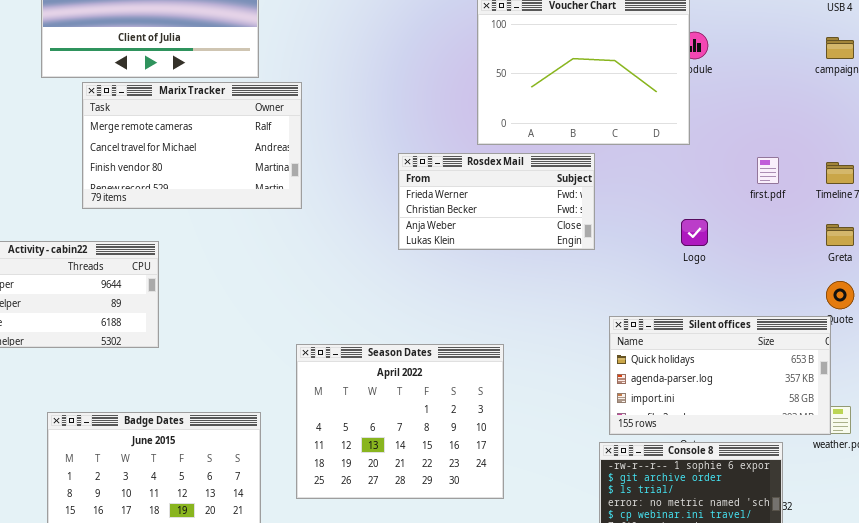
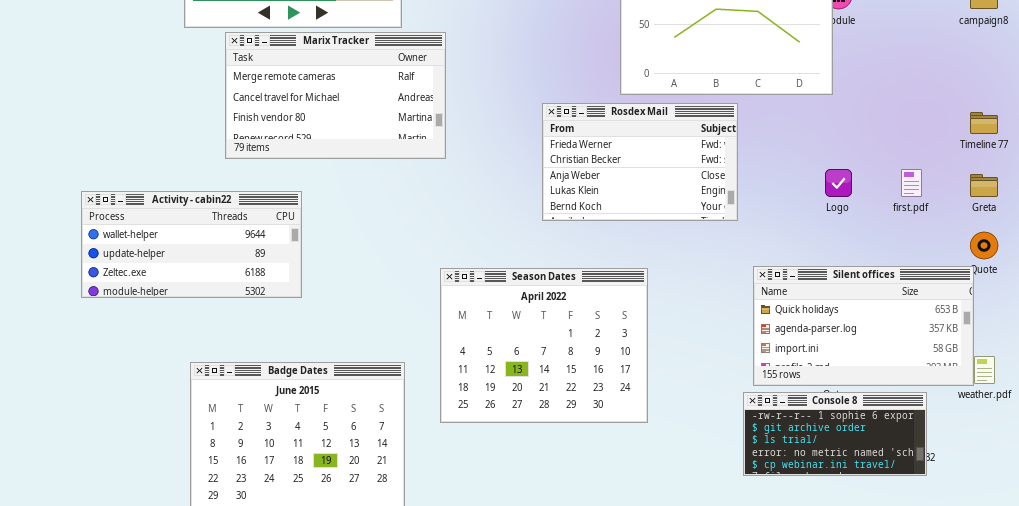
Rosdex Mail: [398,153,595,250] -> [542,103,738,221], resized
first.pdf: [757,157,779,184] -> [901,169,922,197], moved
Season Dates: [296,344,504,499] -> [440,268,648,423], moved

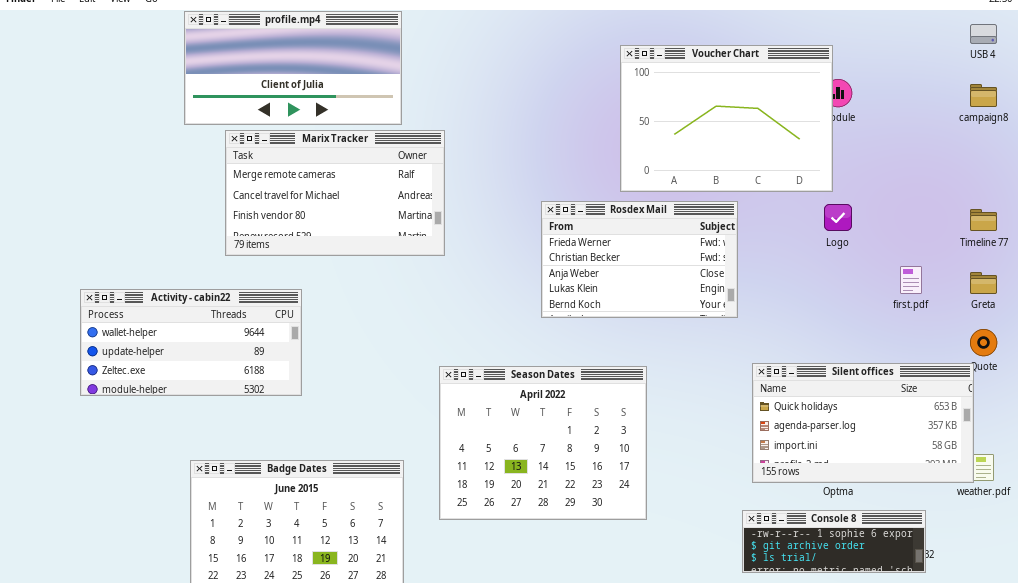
Logo: [825,169,852,197] -> [824,204,852,231], moved
Console 8: [743,392,927,476] -> [742,510,926,573], resized

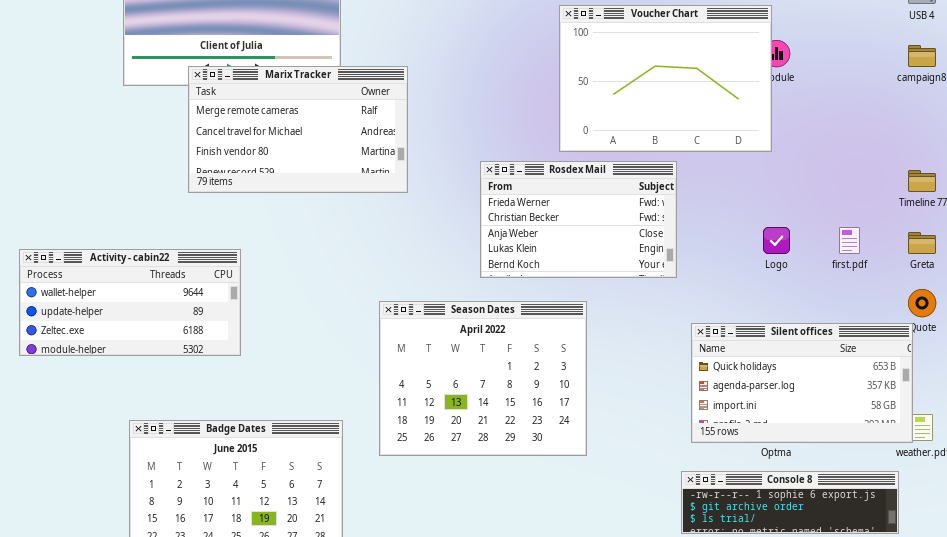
Marix Tracker: [225,130,445,256] -> [188,66,408,193], moved
Logo: [824,204,852,231] -> [763,227,790,254], moved
Season Dates: [439,366,647,520] -> [379,301,587,456], moved
Console 8: [742,510,926,573] -> [681,471,899,534], resized

